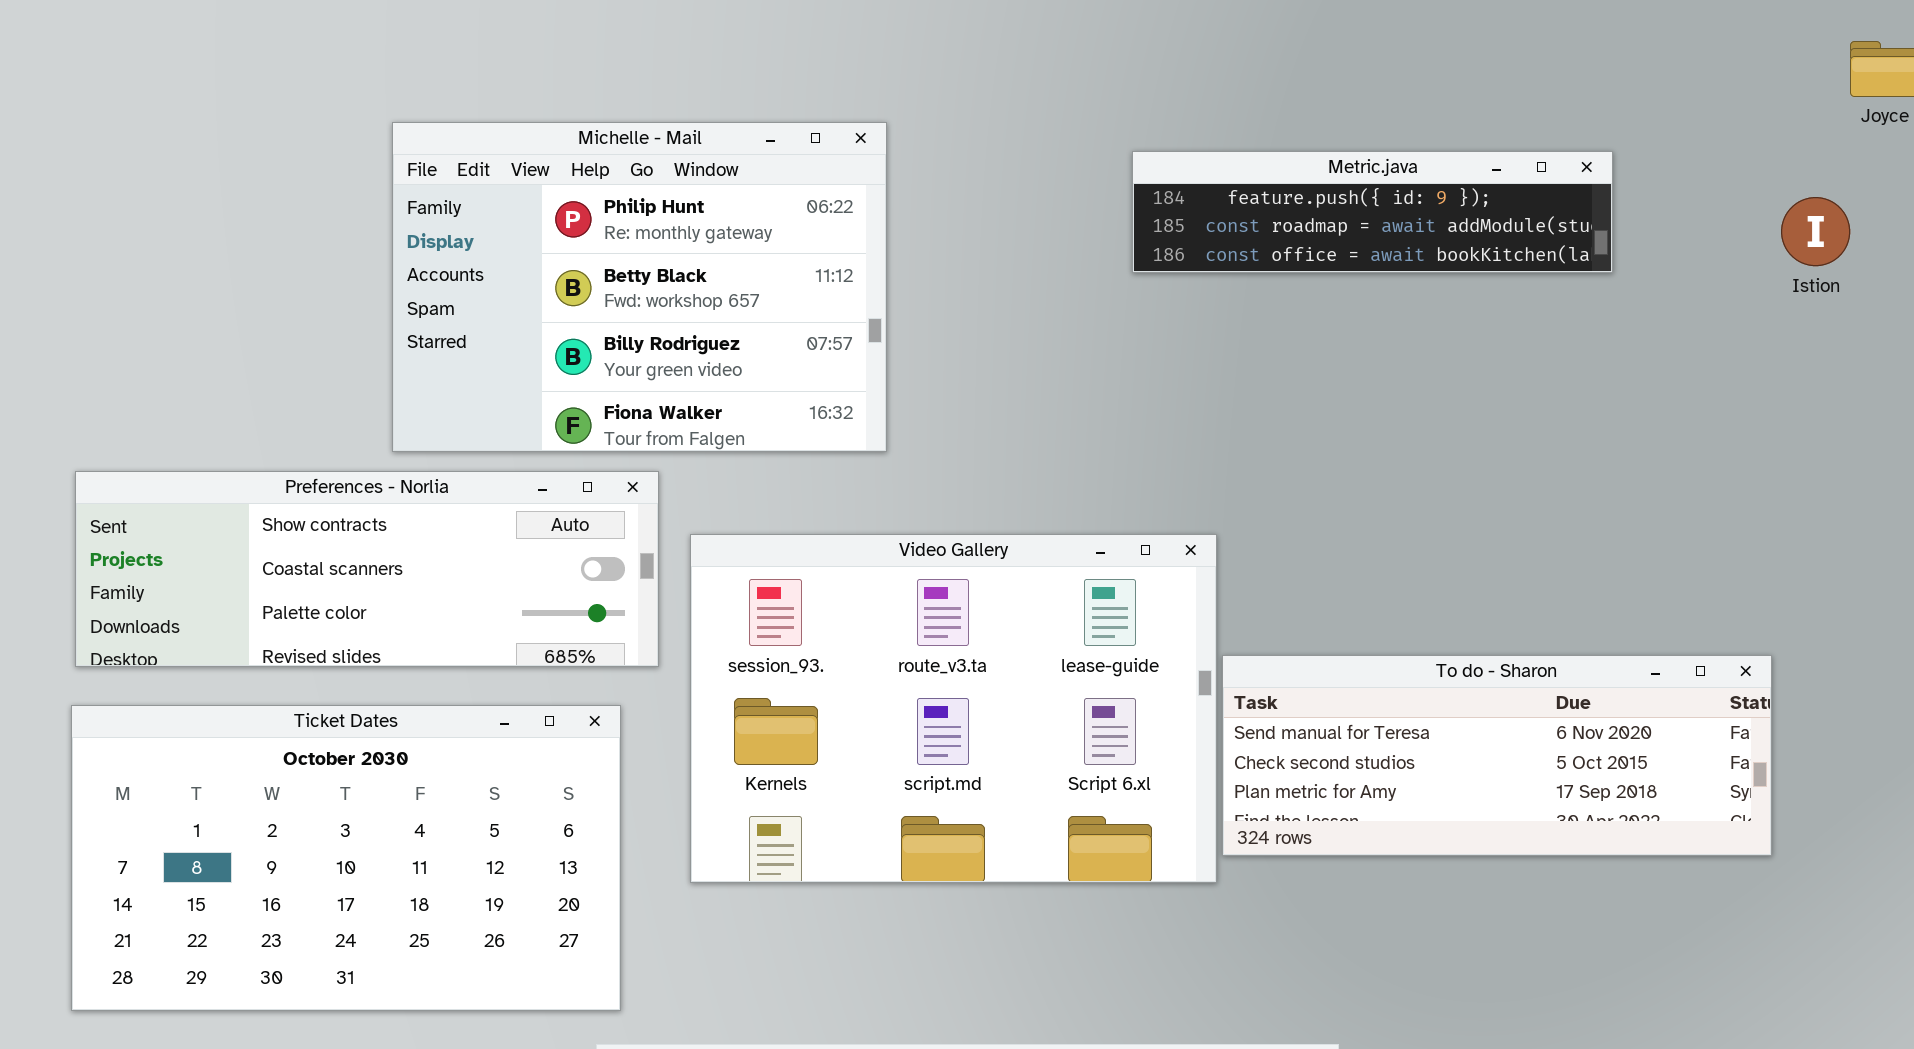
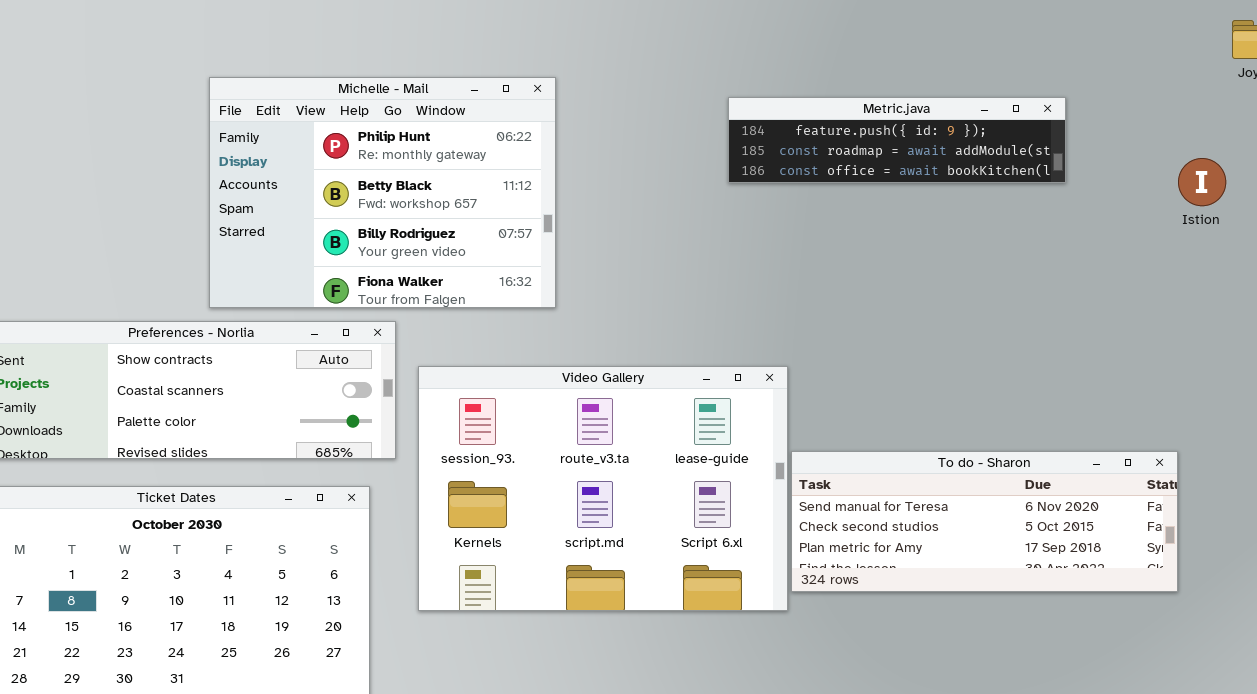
Istion: [1781,197,1850,266] -> [1178,158,1226,206], moved

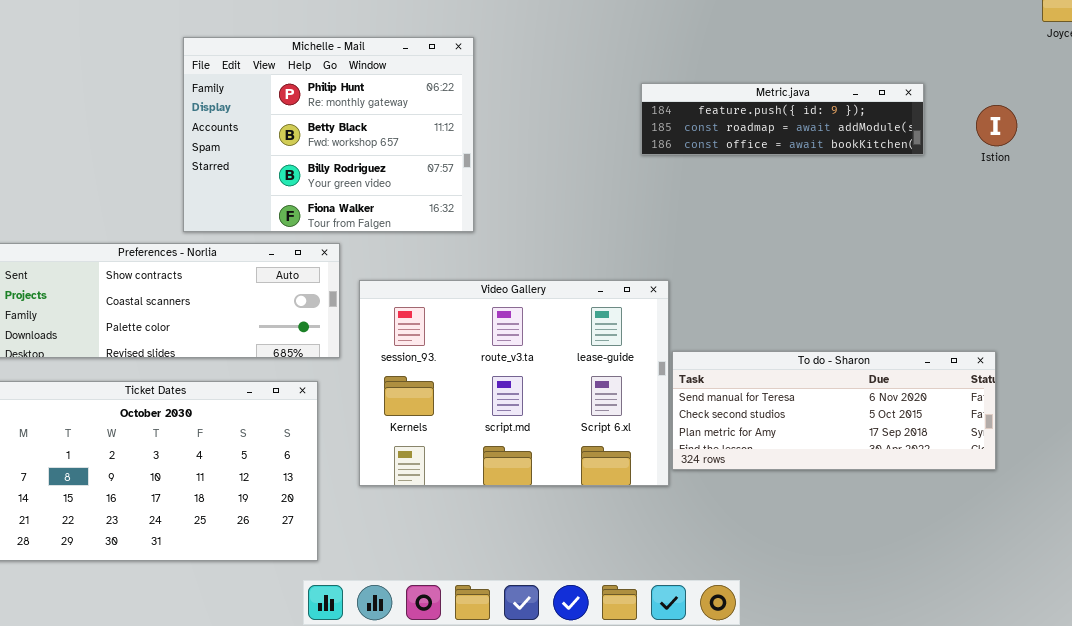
Metric.java: [728,97,1066,183] -> [641,83,924,155], moved
Istion: [1178,158,1226,206] -> [976,105,1017,146], moved

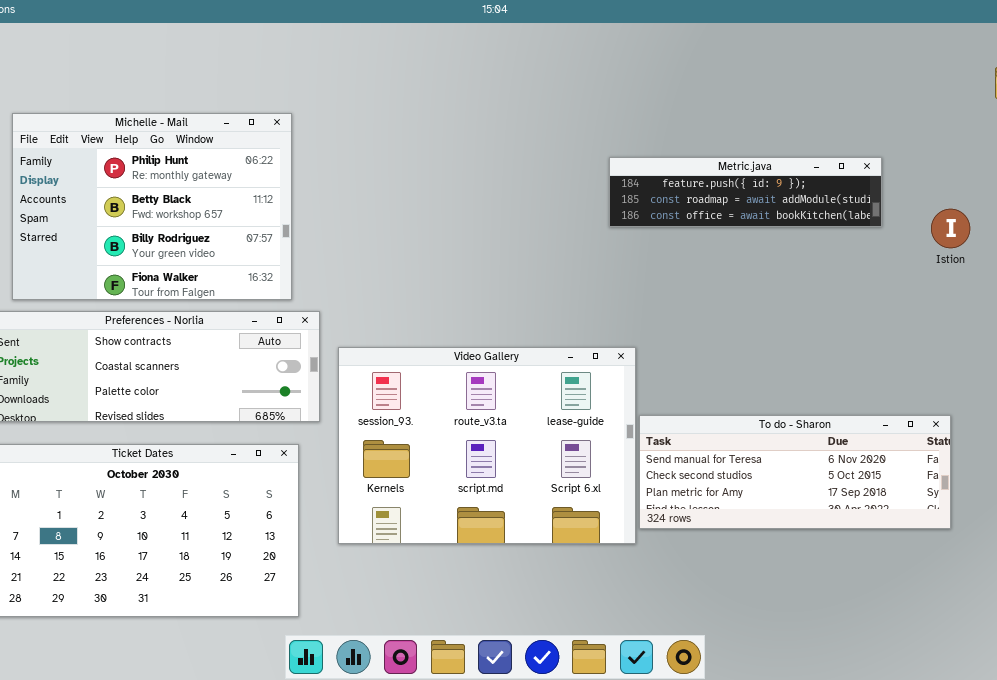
Michelle - Mail: [183,37,474,232] -> [12,113,292,300], moved
Istion: [976,105,1017,146] -> [931,209,970,248], moved

